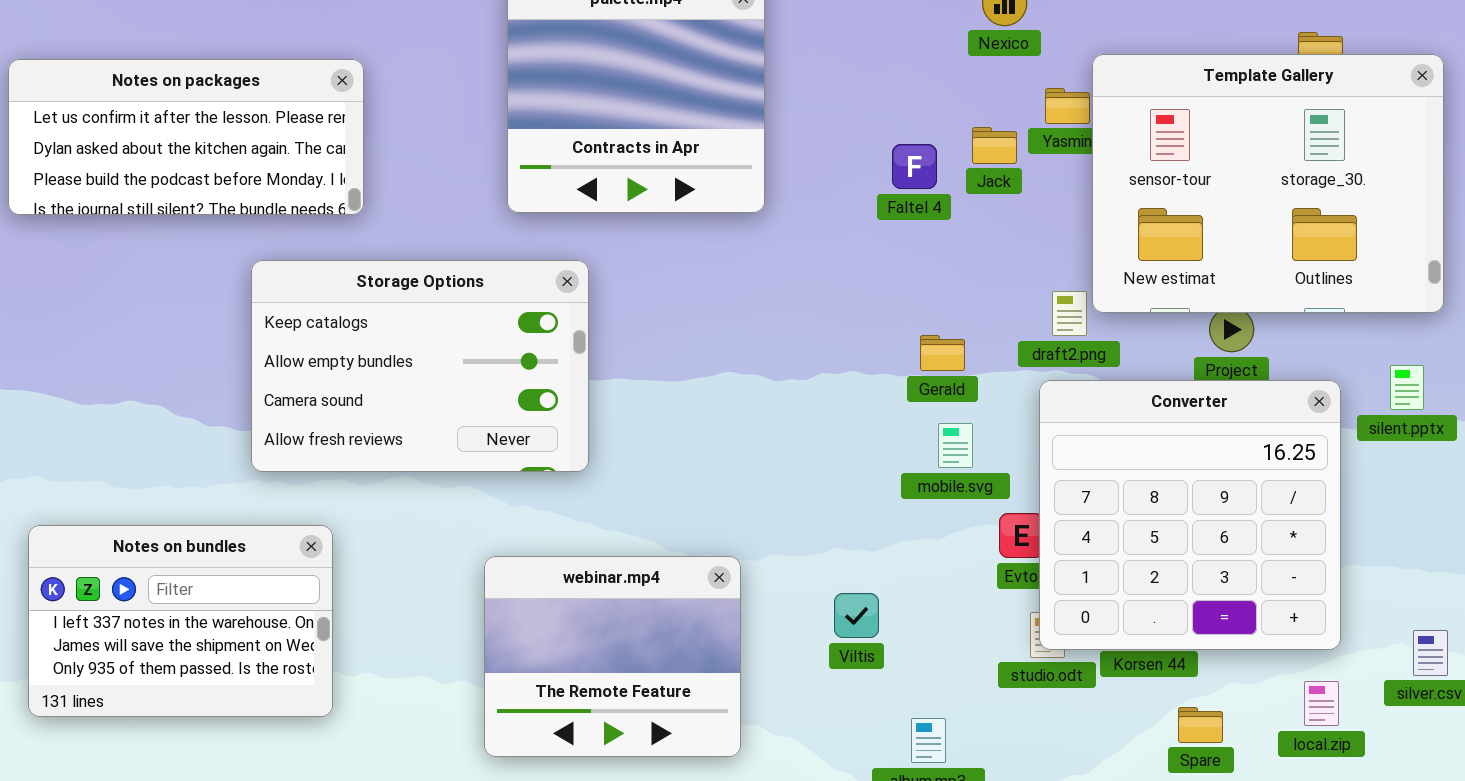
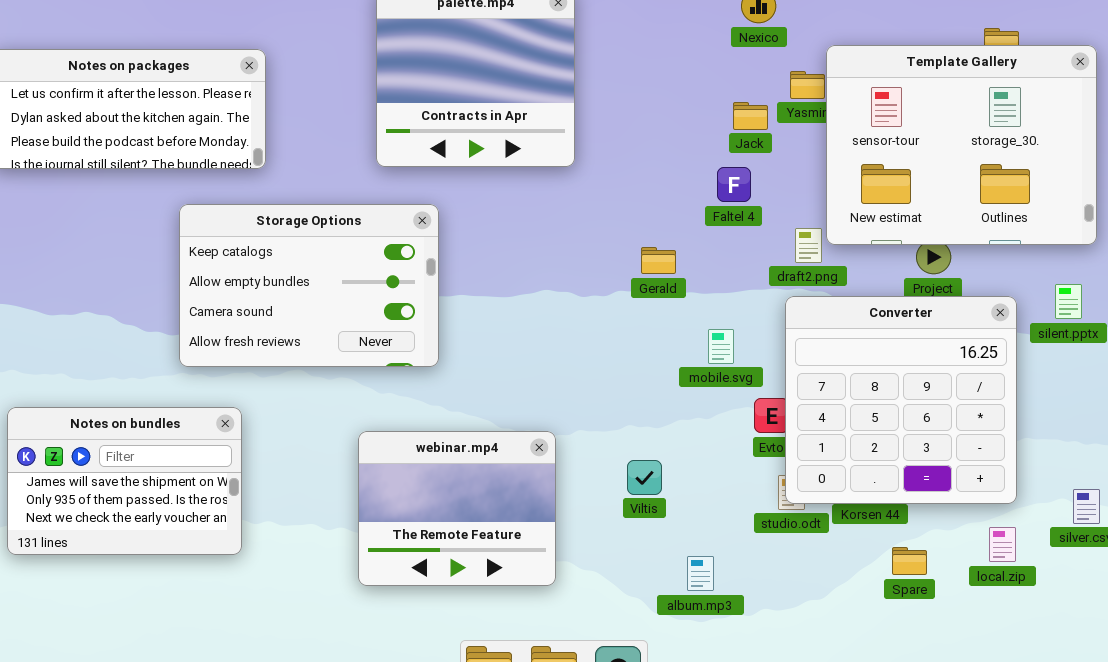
Faltel 4: [892,144,937,189] -> [717,167,751,202], moved
Gerald: [920,335,965,371] -> [641,247,676,274], moved
Notes on bundles: [28,525,333,717] -> [7,407,242,555], scrolled down 1 row

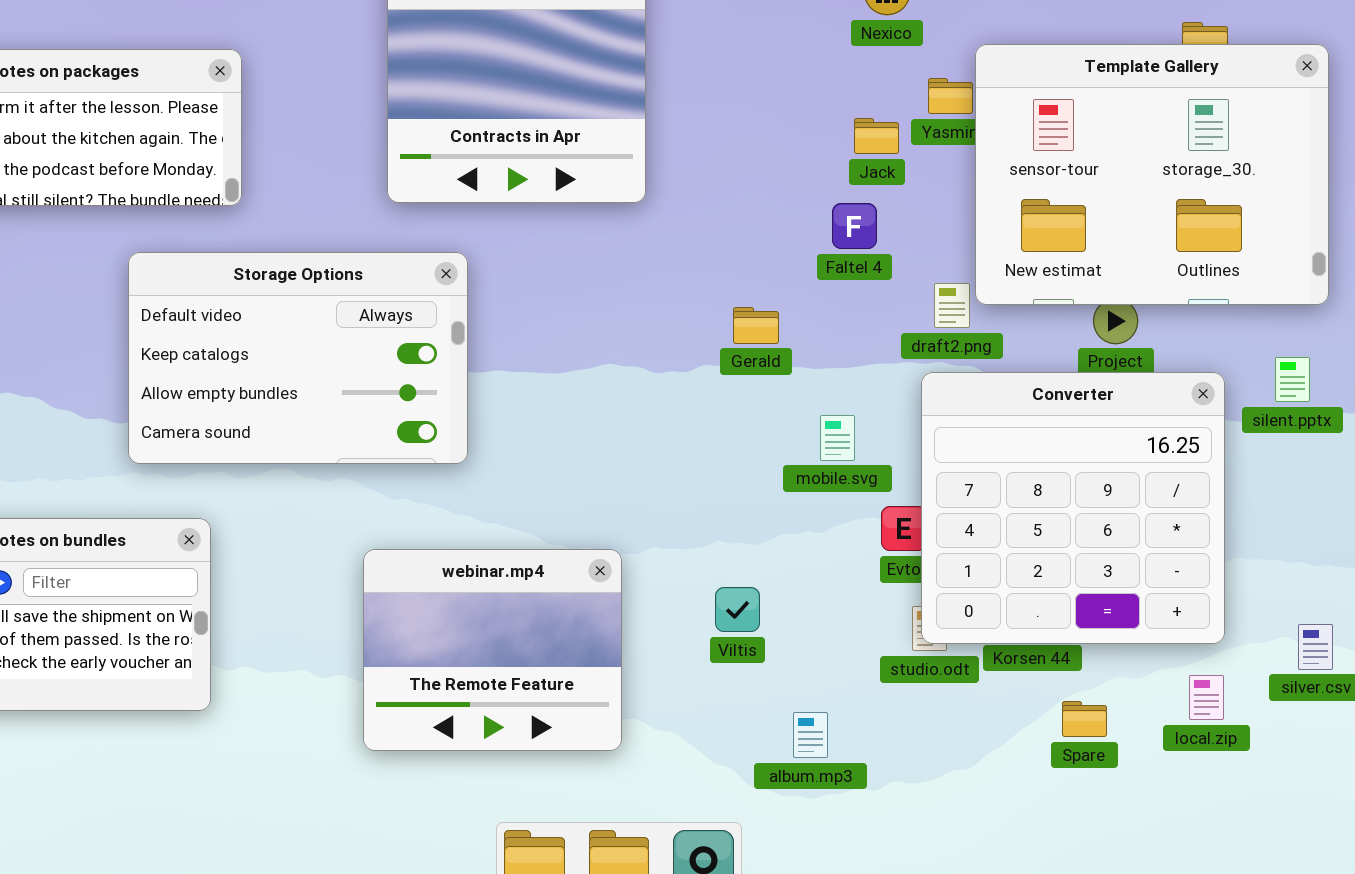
Storage Options: [179,204,439,367] -> [128,252,468,464], scrolled up 1 row

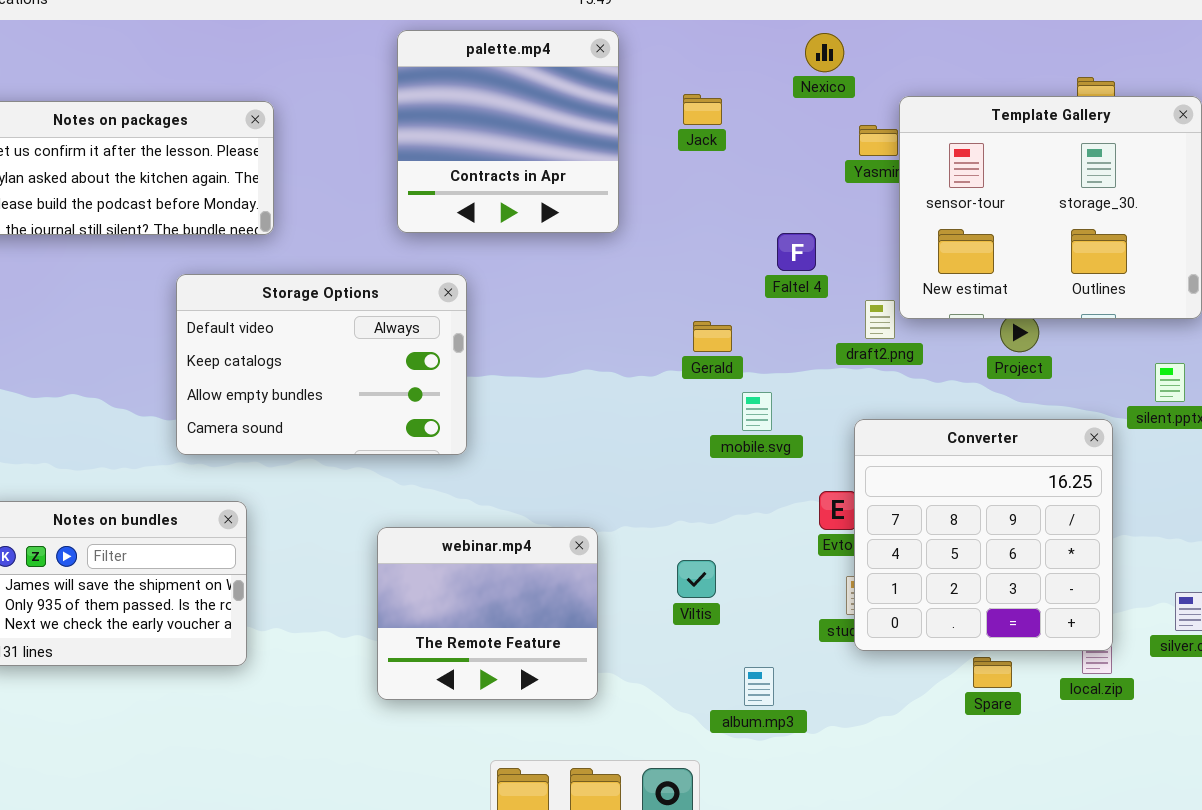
Jack: [854,118,899,154] -> [683,94,722,125], moved
Converter: [921,372,1225,644] -> [854,419,1113,651], moved
mobile.svg: [820,415,855,461] -> [742,392,772,431], moved

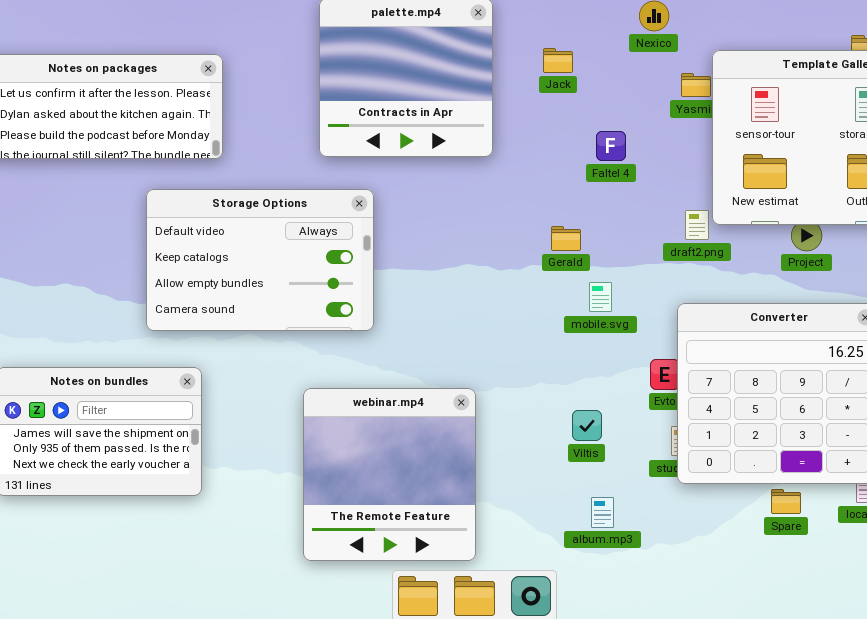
Faltel 4: [777,233,816,271] -> [596,131,626,161], moved
webinar.mp4: [377,527,598,700] -> [303,388,476,561], resized
Viltis: [677,560,716,598] -> [572,410,602,441], moved

